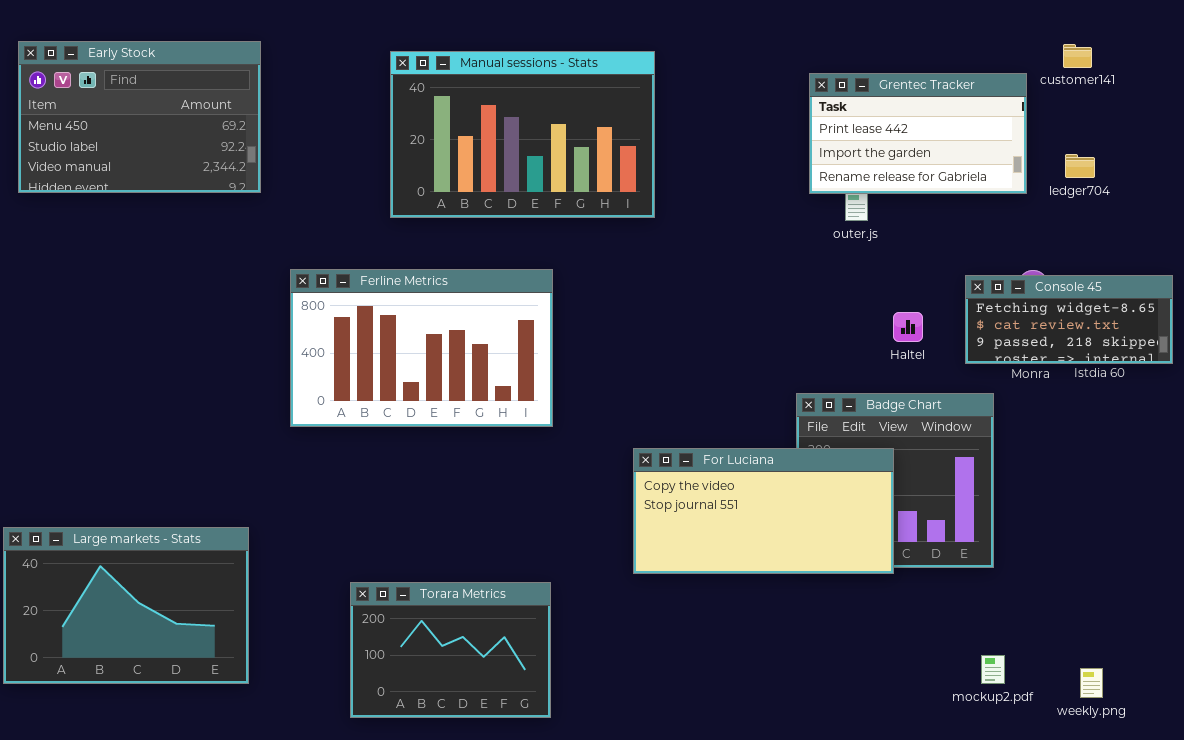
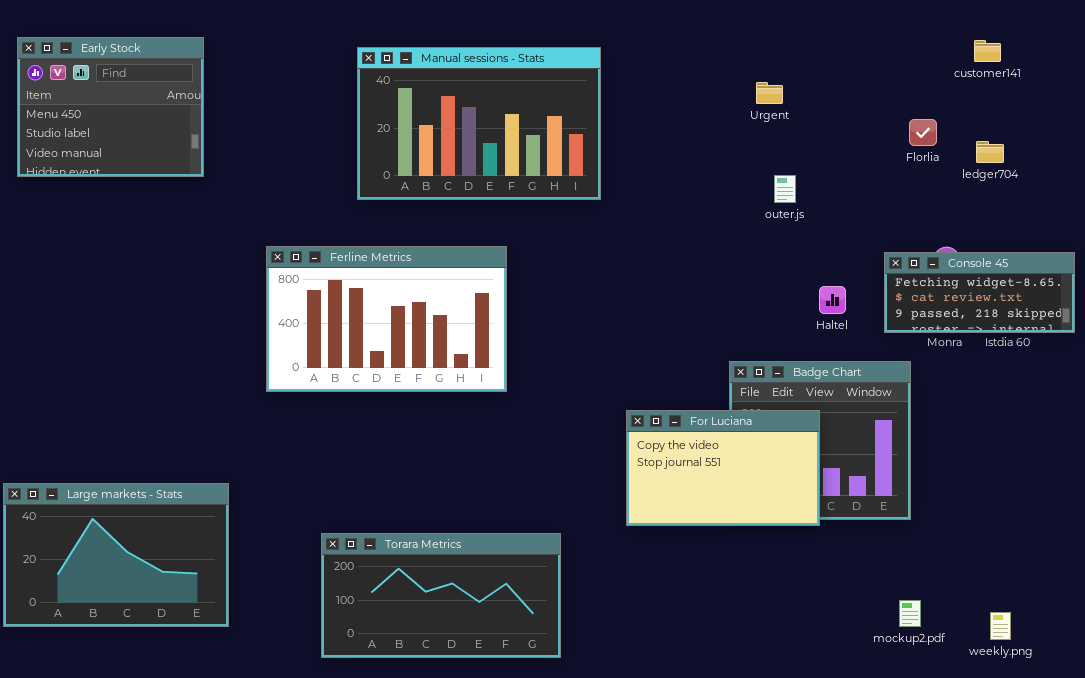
Early Stock: [18,41,261,193] -> [17,37,204,177], resized
Grentec Tracker: [809,73,1027,194] -> none, closed
For Luciana: [633,448,894,574] -> [626,410,820,526], resized
Torara Metrics: [350,582,551,718] -> [321,533,561,658], resized

